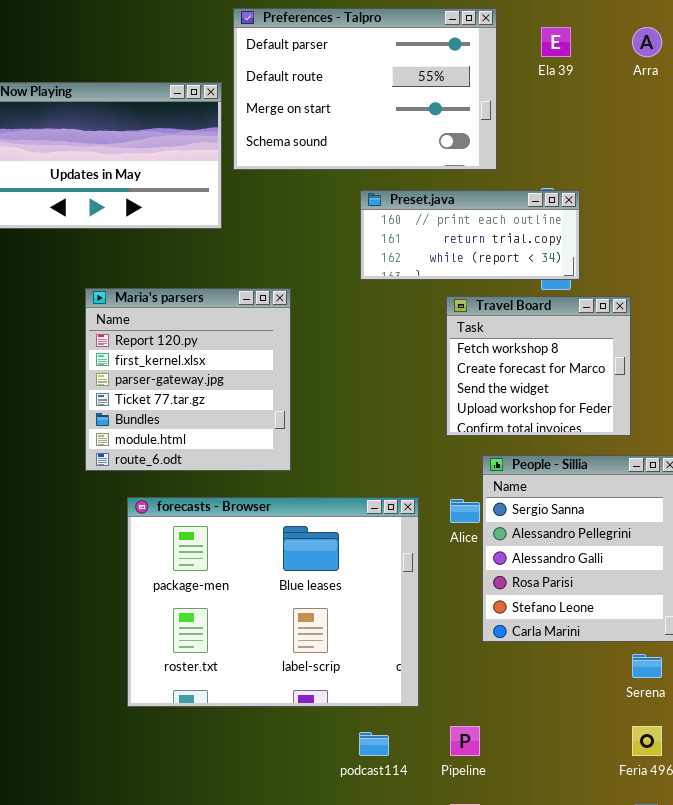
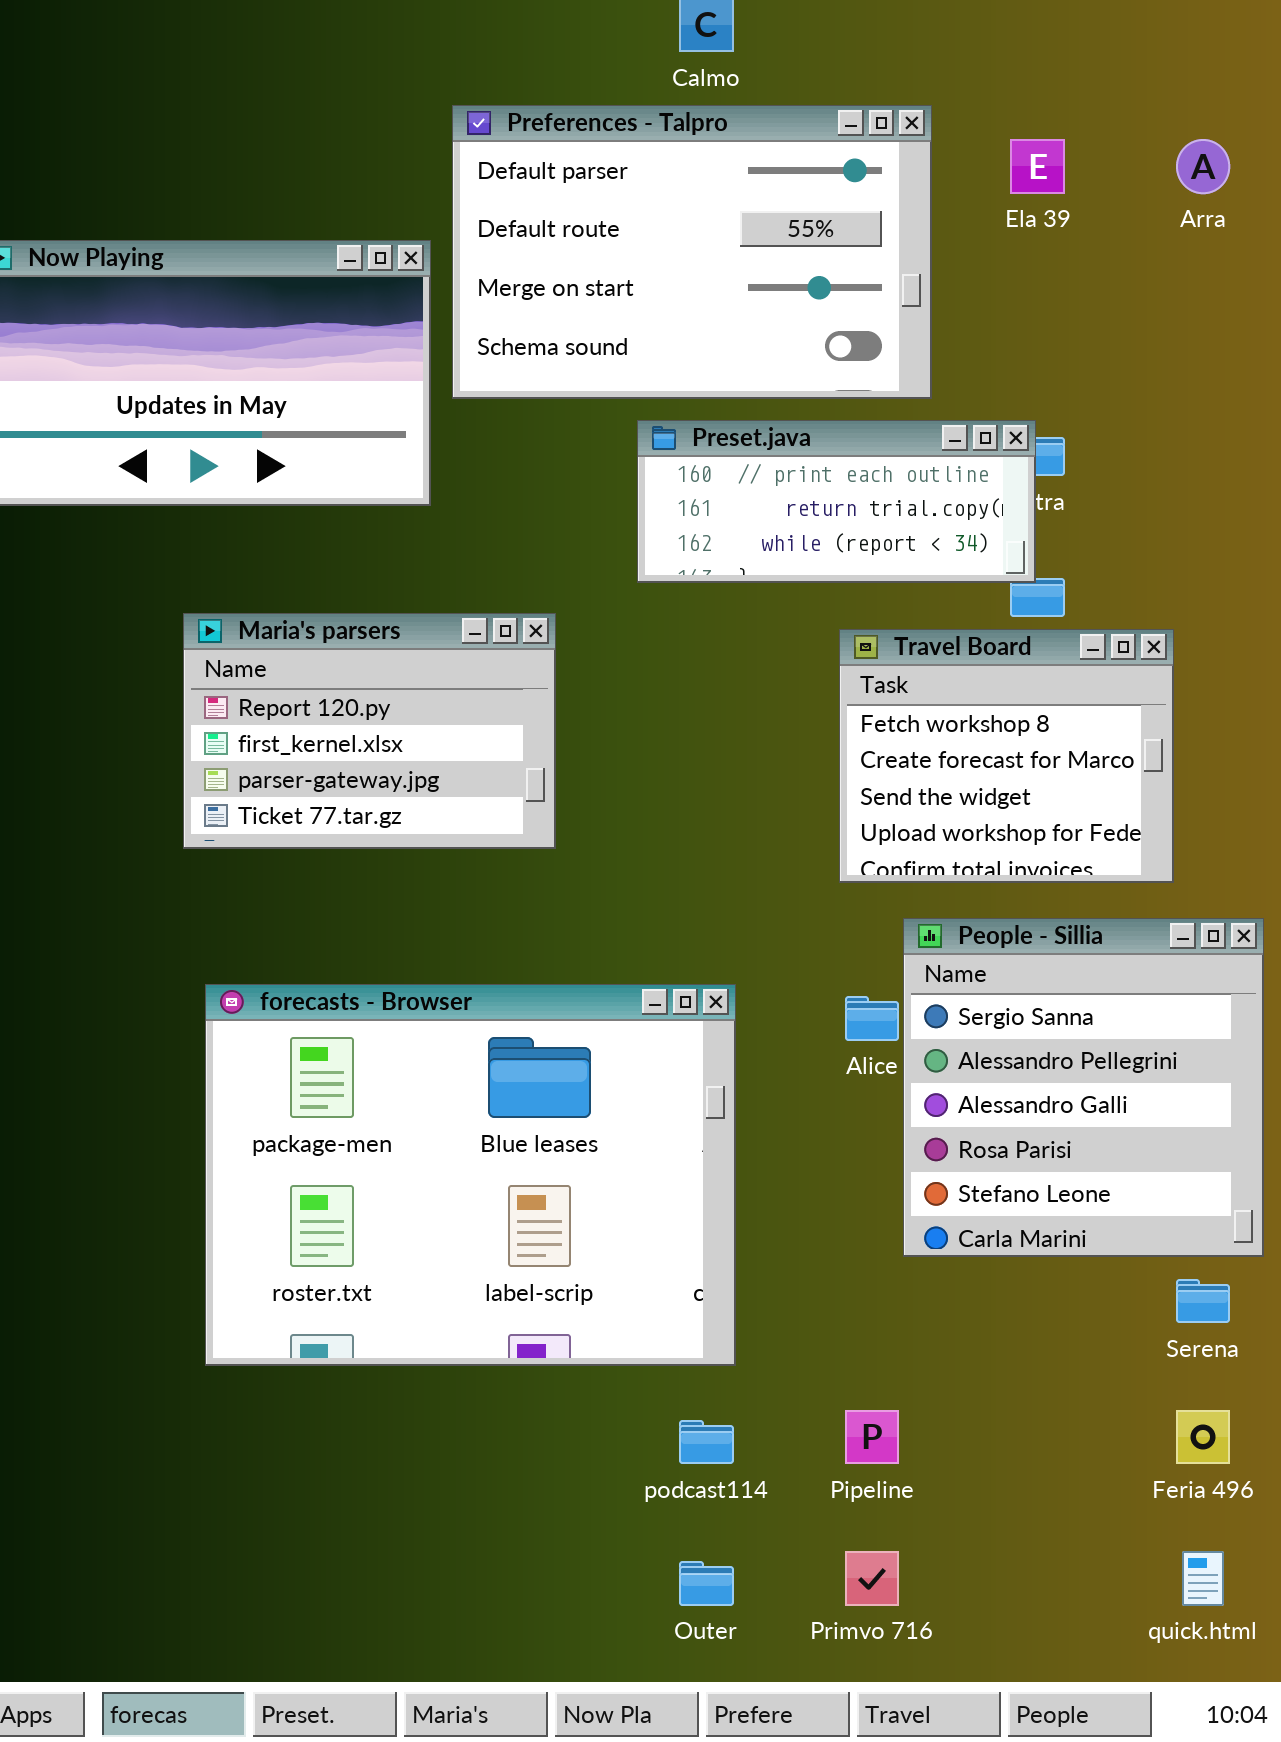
Preset.java: [360,190,580,280] -> [637,420,1036,583], moved
Maria's parsers: [85,288,291,471] -> [183,613,556,849], resized
forecasts - Browser: [127,497,419,707] -> [205,984,736,1366], moved

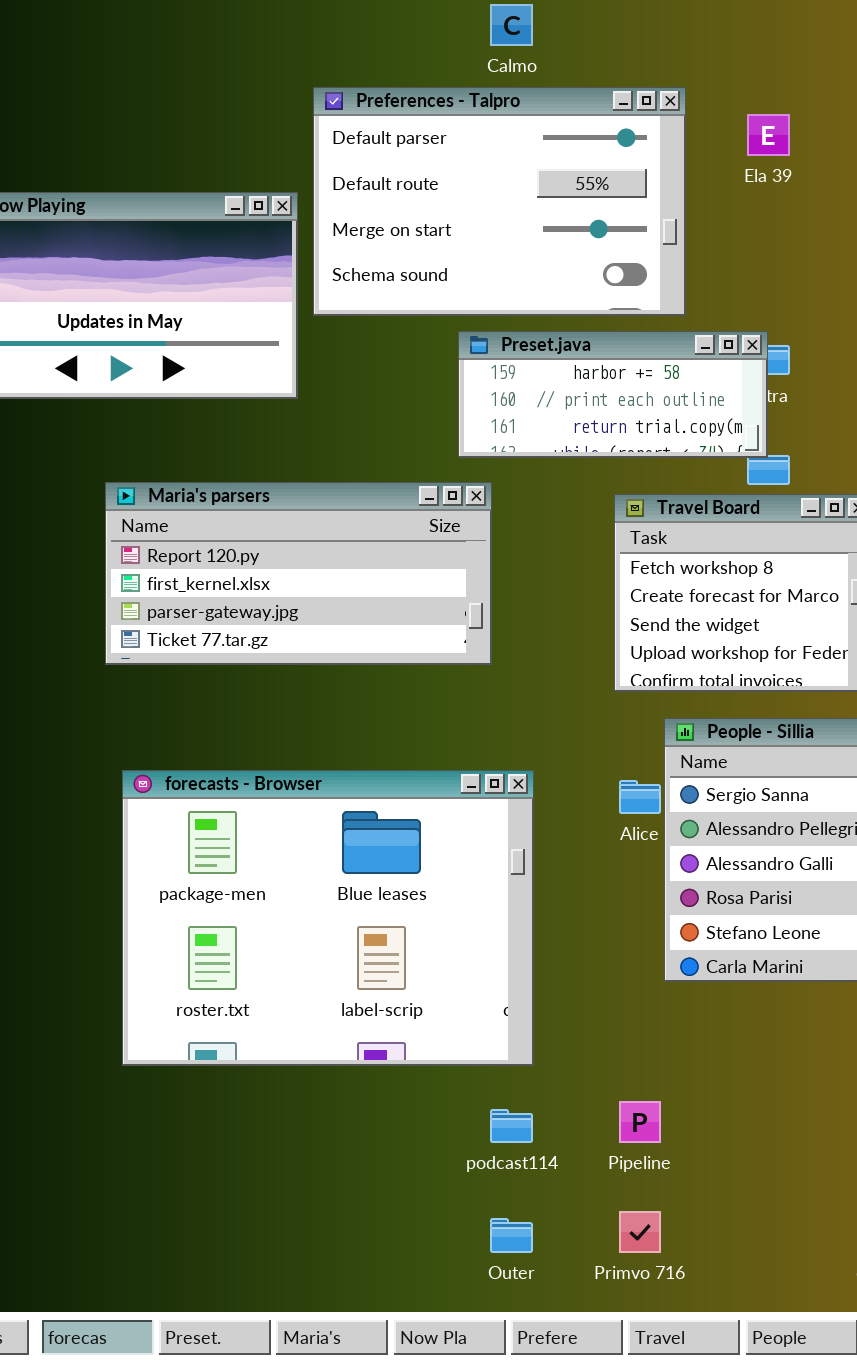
Preset.java: [637,420,1036,583] -> [458,331,768,458], scrolled up 1 row
Maria's parsers: [183,613,556,849] -> [105,482,492,665], resized

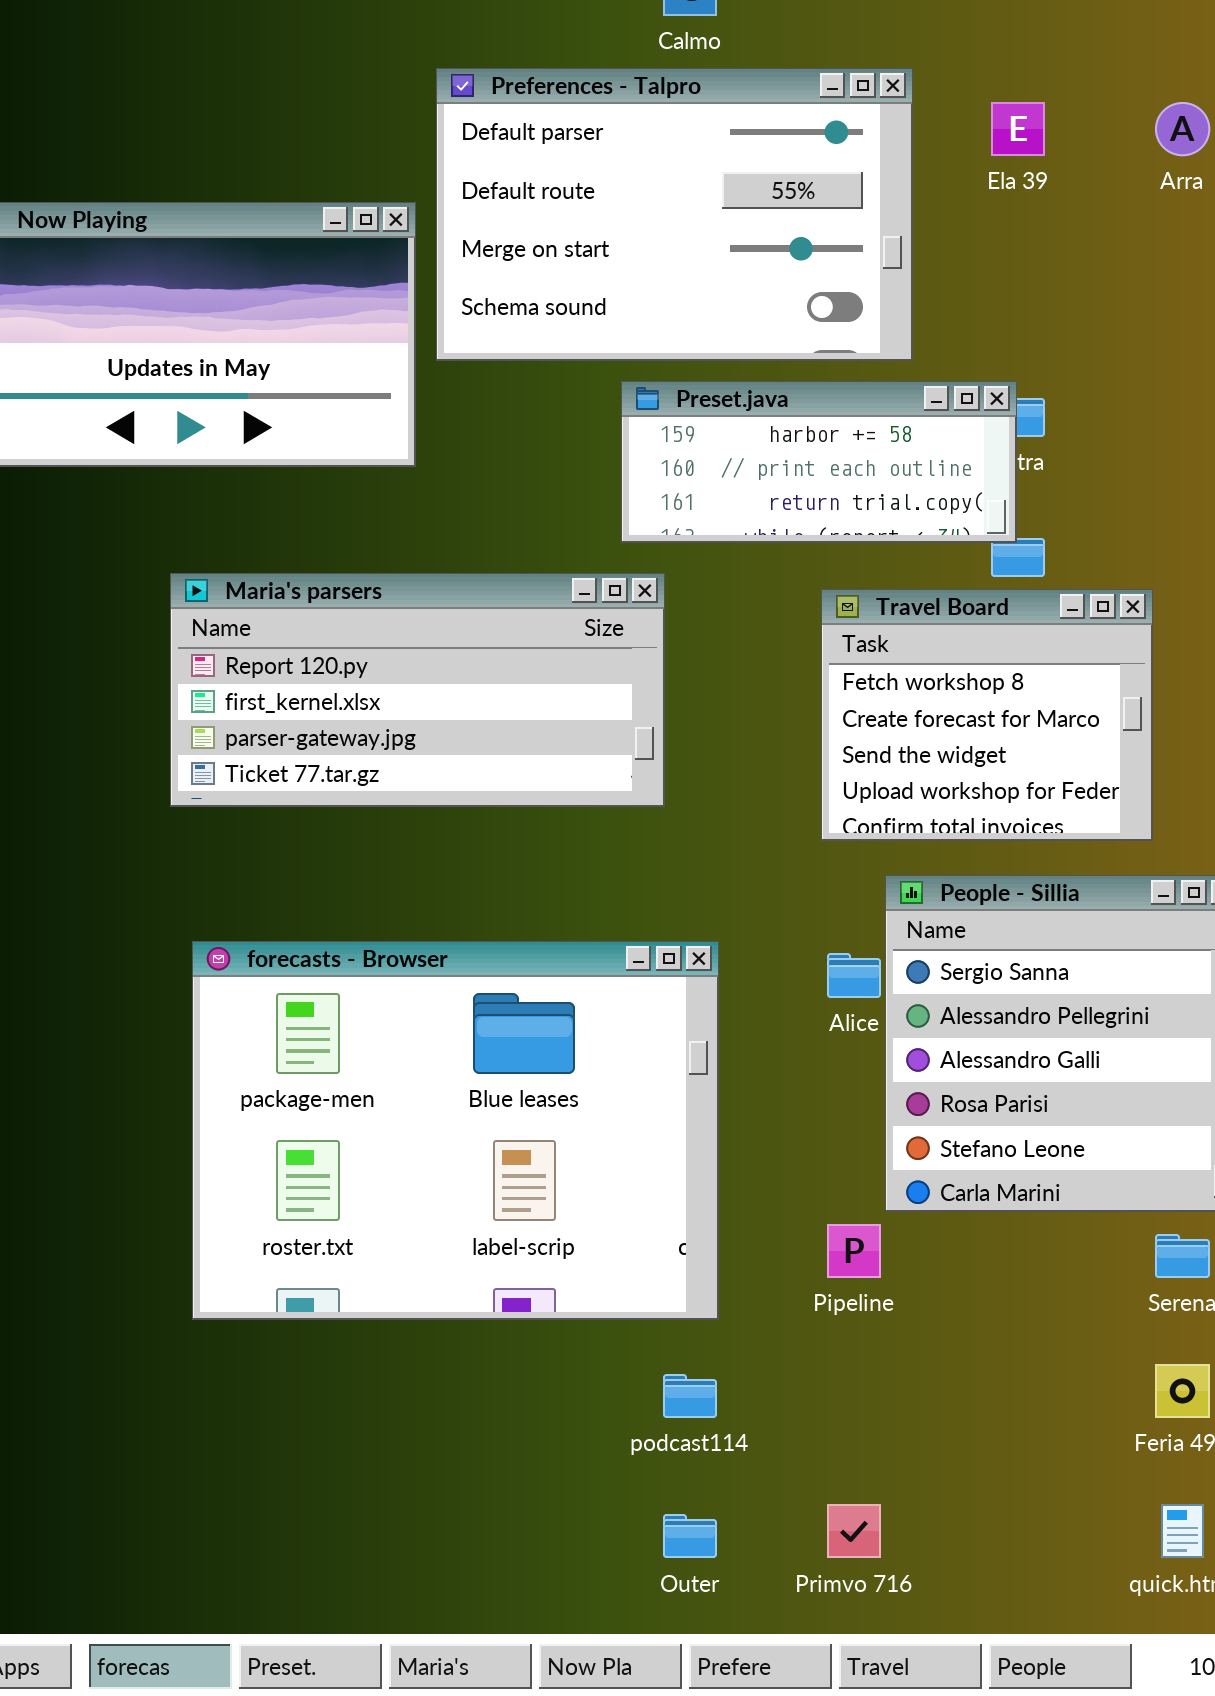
Pipeline: [619,1101,661,1143] -> [827,1224,881,1278], moved

